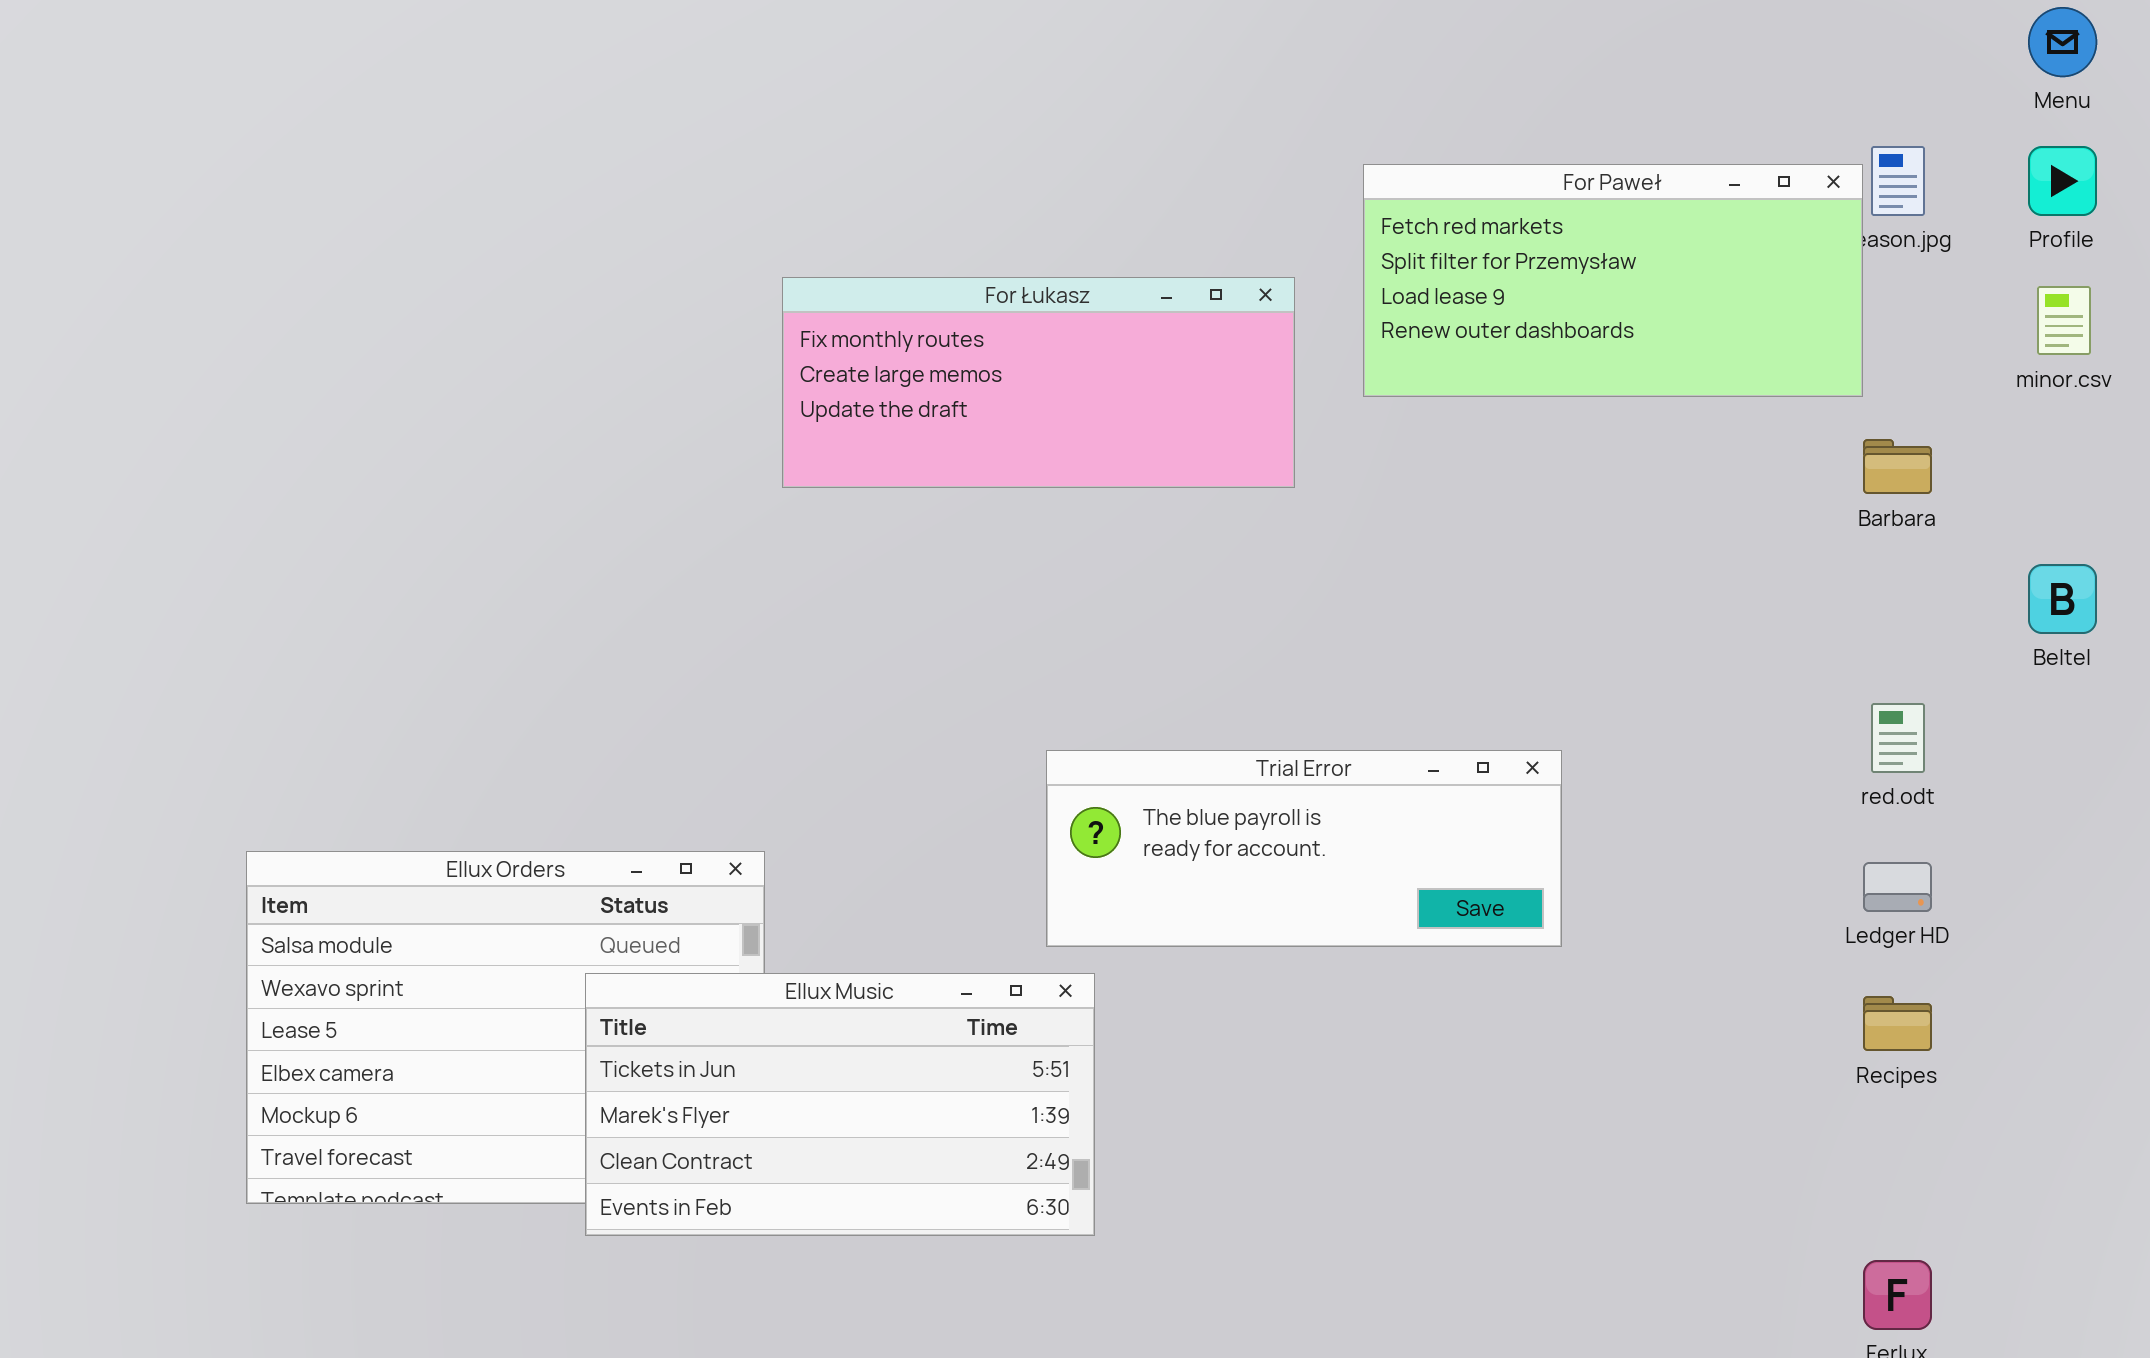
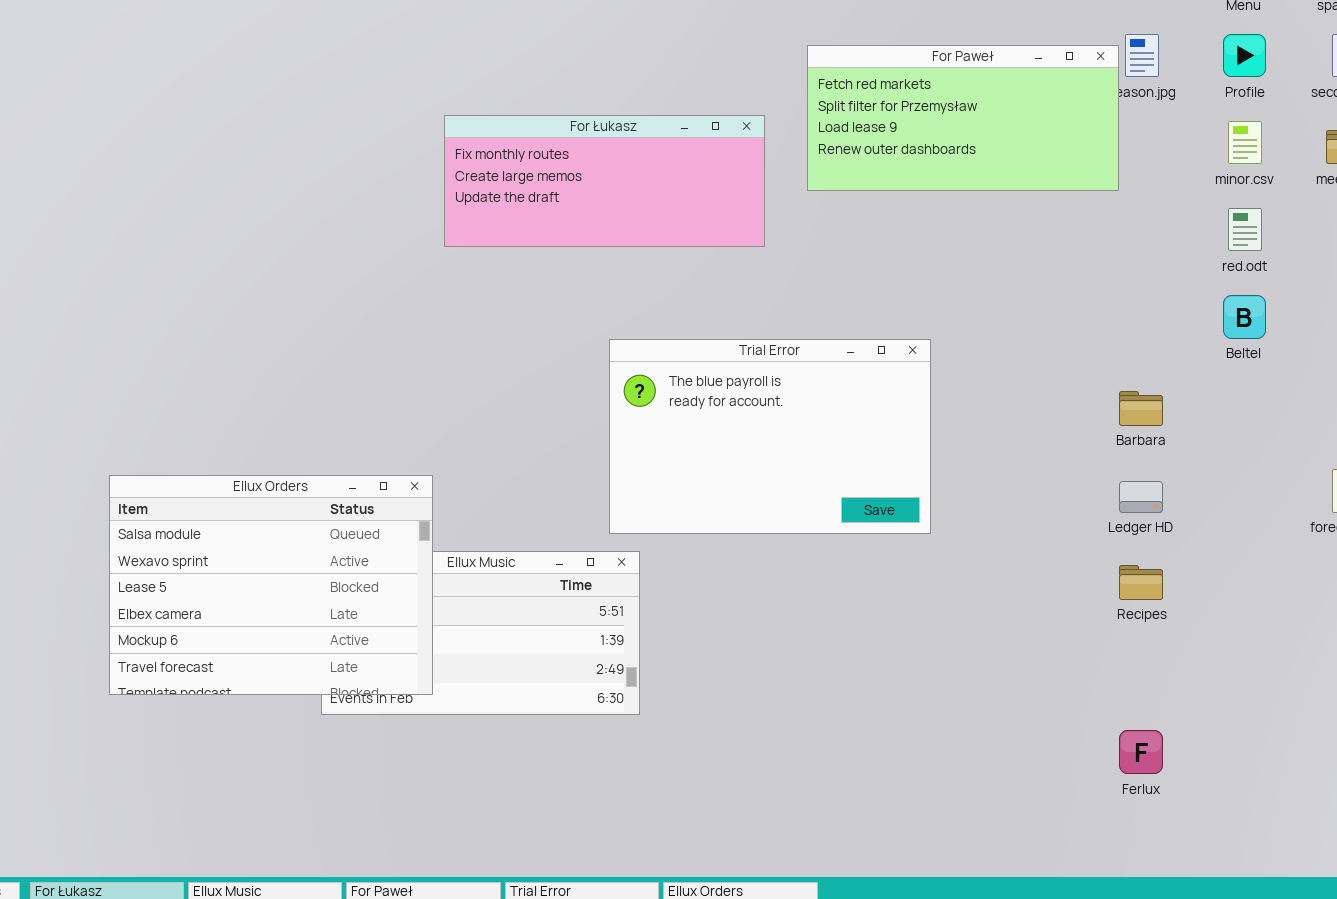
Barbara: [1863,439,1932,494] -> [1119,391,1163,426], moved
red.odt: [1871,703,1925,773] -> [1228,208,1262,251], moved
Trial Error: [1046,750,1562,947] -> [609,339,931,534], resized
Ellux Orders: [246,851,765,1204] -> [109,475,433,695], raised

